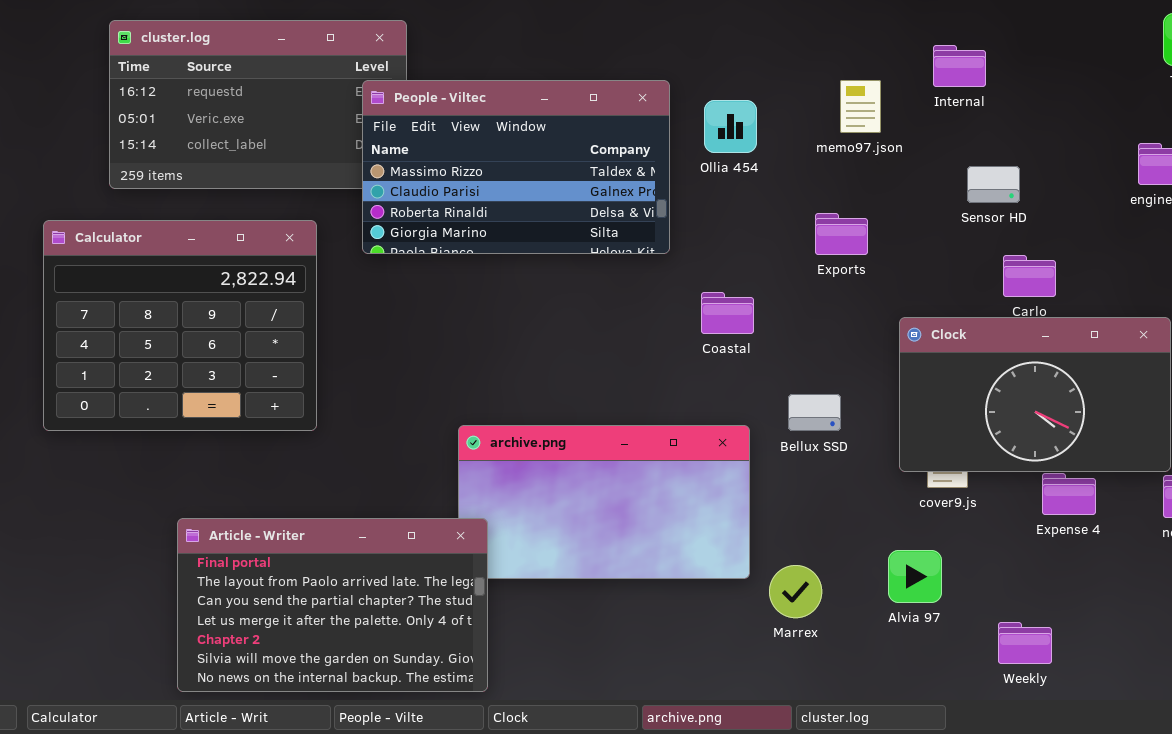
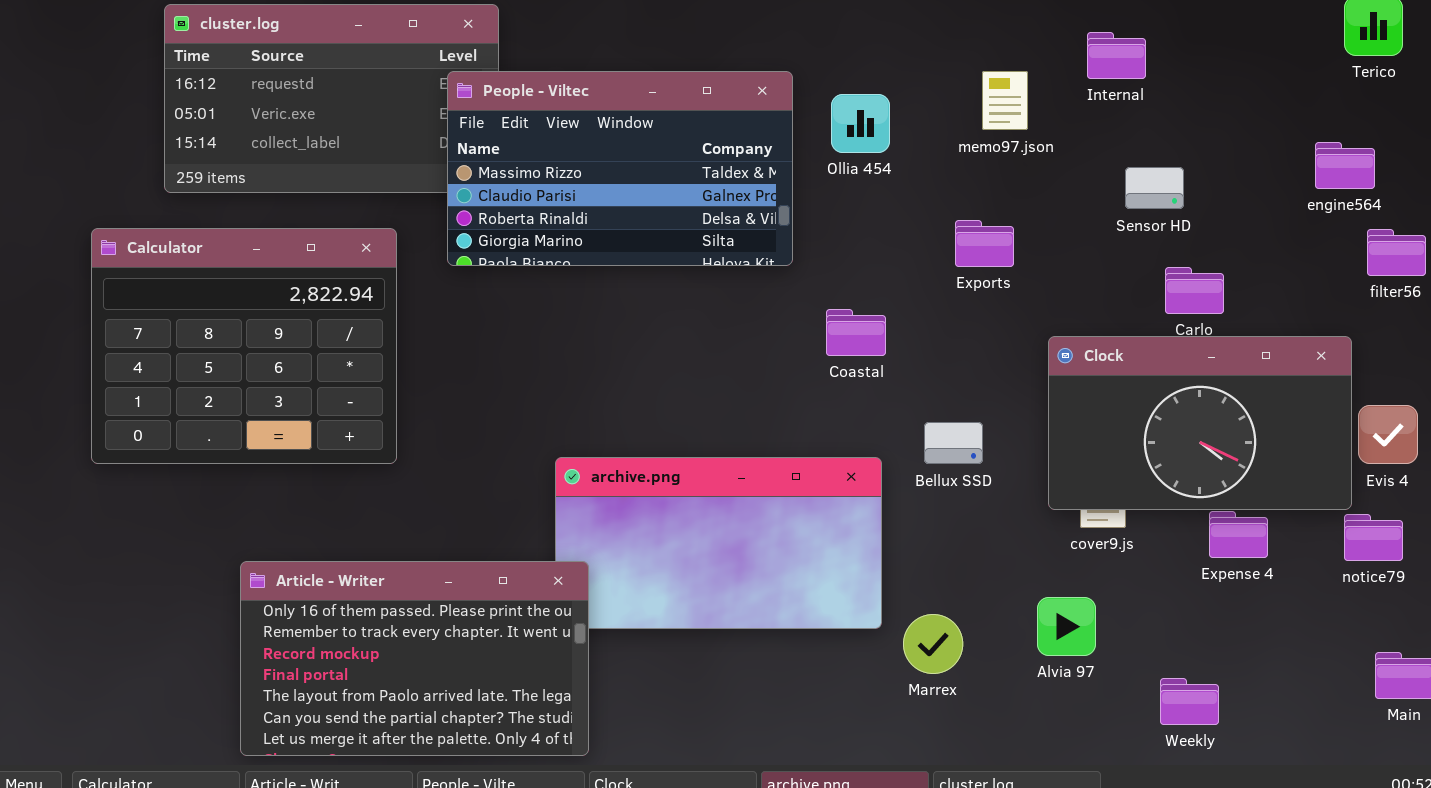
Article - Writer: [177,518,488,692] -> [240,561,589,756], scrolled up 3 rows

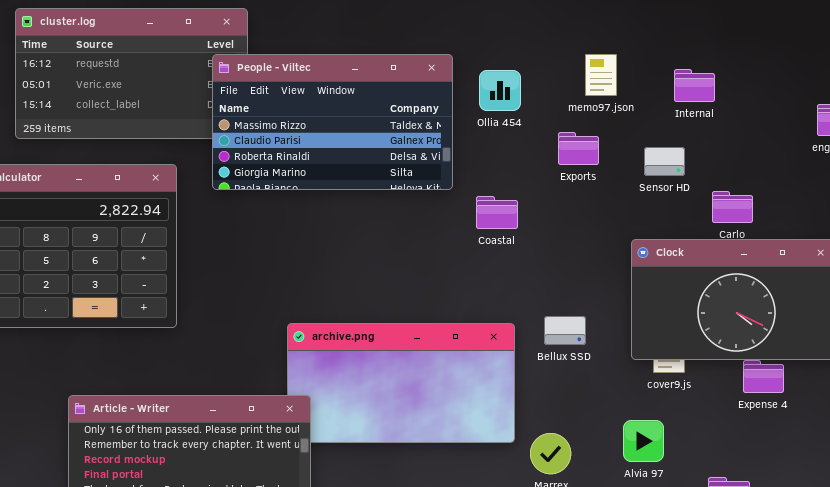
Internal: [1087,32,1146,79] -> [674,69,715,102], moved
Sensor HD: [1125,167,1184,209] -> [644,147,685,176], moved
Exports: [955,220,1014,267] -> [558,132,599,165], moved
Coastal: [826,309,886,356] -> [476,196,518,229], moved
Bellux SSD: [924,422,983,464] -> [544,316,586,345], moved

